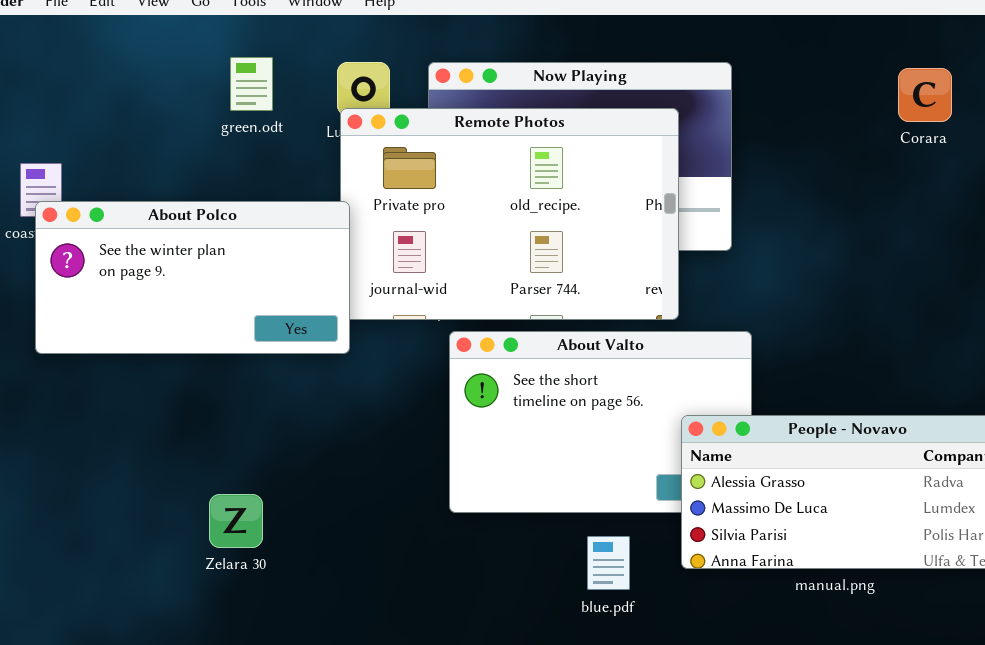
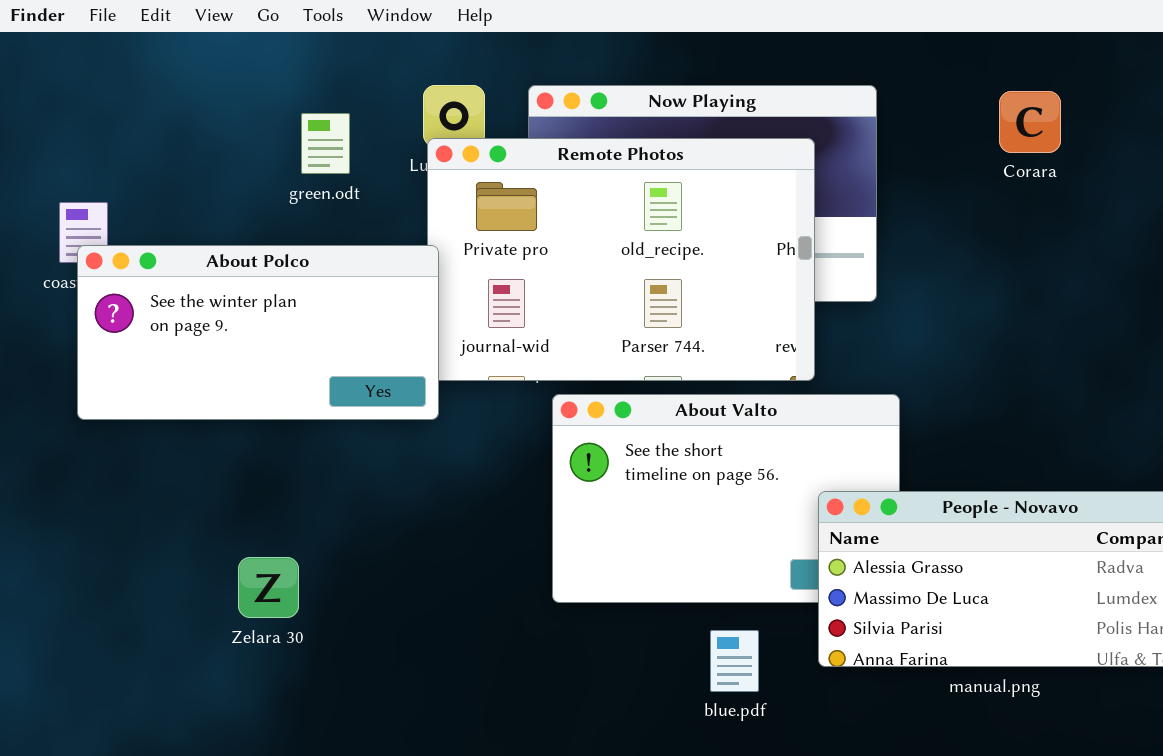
green.odt: [230,57,273,111] -> [301,113,350,174], moved
Corara: [898,68,952,122] -> [999,91,1061,153], moved
Zelara 30: [209,494,263,548] -> [238,557,299,618], moved

